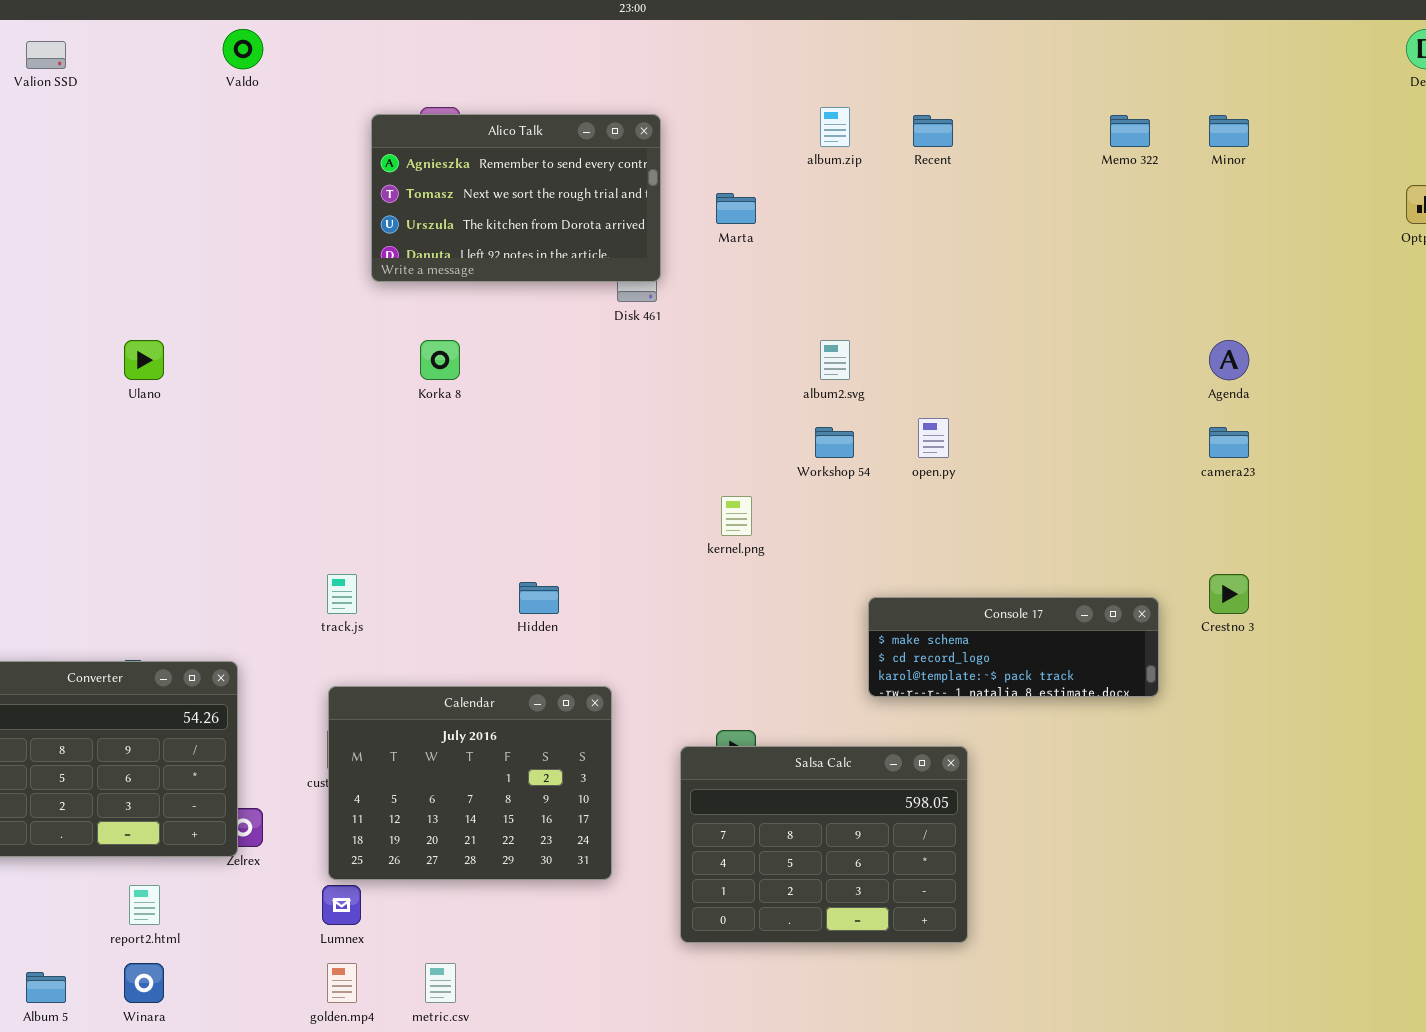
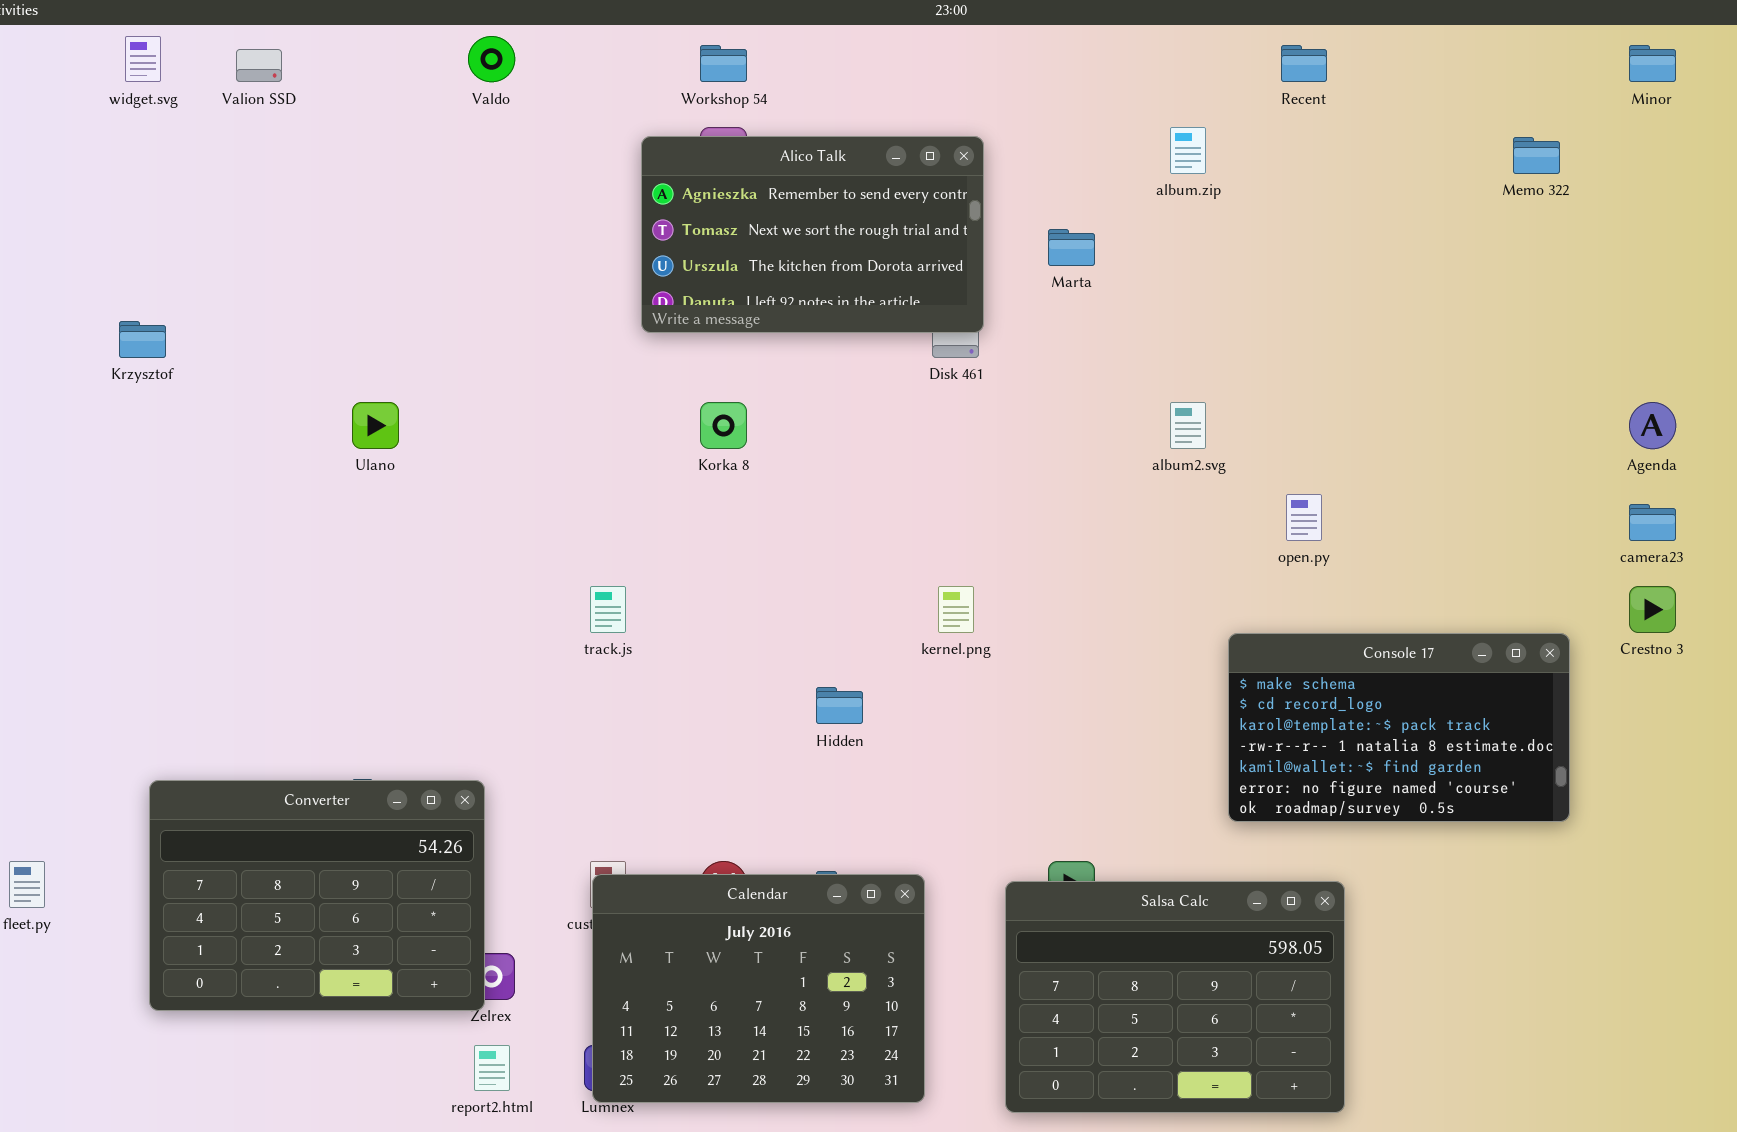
Recent: [913,115,953,147] -> [1281,45,1327,82], moved
Minor: [1209,115,1249,147] -> [1629,45,1676,82], moved
Workshop 54: [815,427,854,458] -> [700,45,747,82], moved
kernel.png: [721,496,752,536] -> [938,586,974,633], moved
track.js: [327,574,357,614] -> [590,586,626,633], moved
Crestno 3: [1209,574,1249,614] -> [1629,586,1676,633], moved
Console 17: [868,597,1159,697] -> [1228,633,1570,822], resized
Calendar: [328,686,612,880] -> [592,874,925,1103], moved
report2.html: [129,885,160,925] -> [474,1045,510,1091], moved

